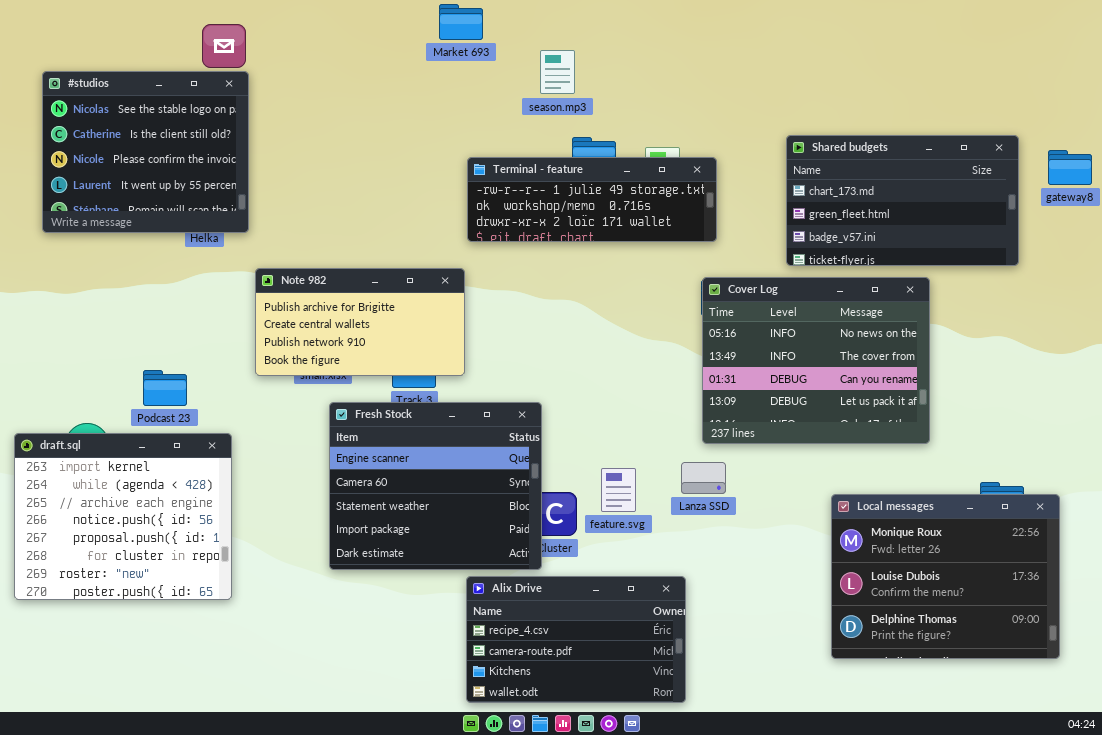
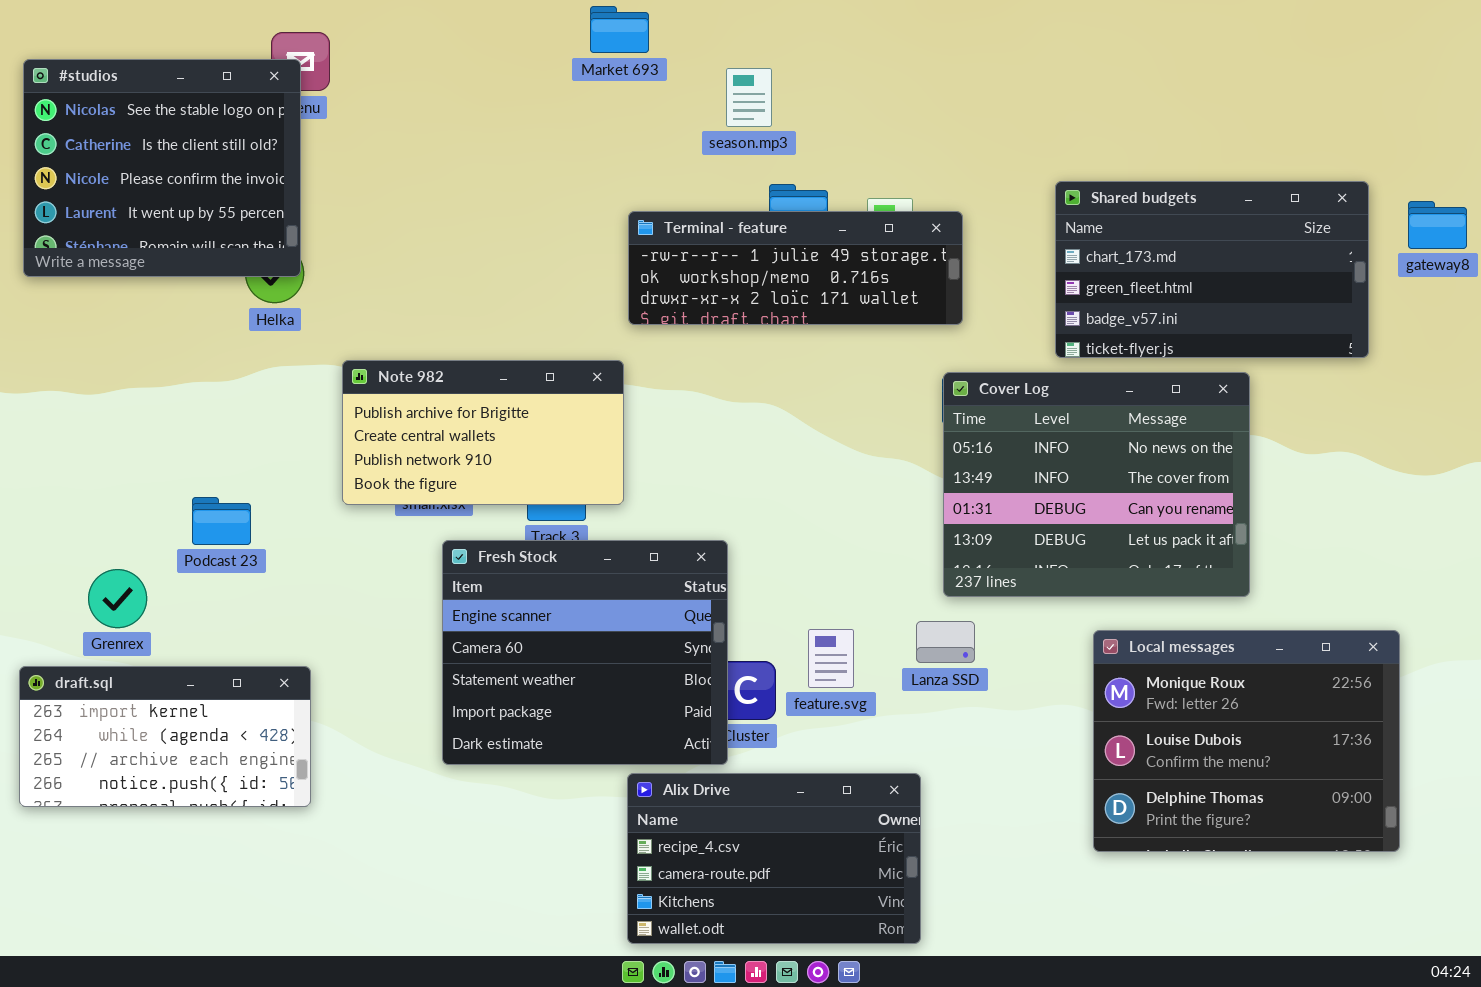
#studios: [42,71,249,233] -> [23,59,301,277], moved
draft.sql: [14,433,232,600] -> [19,666,311,807], resized
Local messages: [831,494,1060,659] -> [1093,630,1400,852], moved

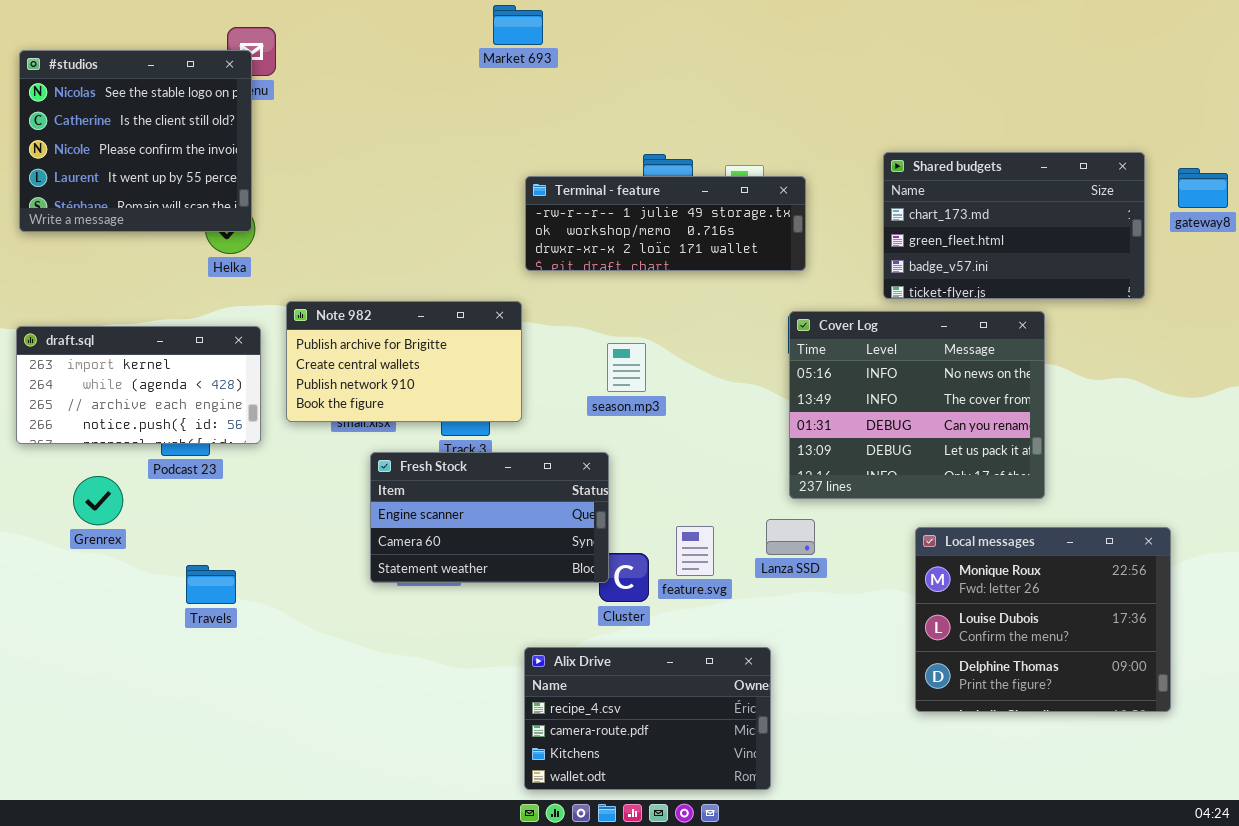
season.mp3: [726,68,772,127] -> [607,343,646,392], moved
Fresh Stock: [442,540,728,765] -> [370,452,609,583], resized
draft.sql: [19,666,311,807] -> [16,326,261,444], moved

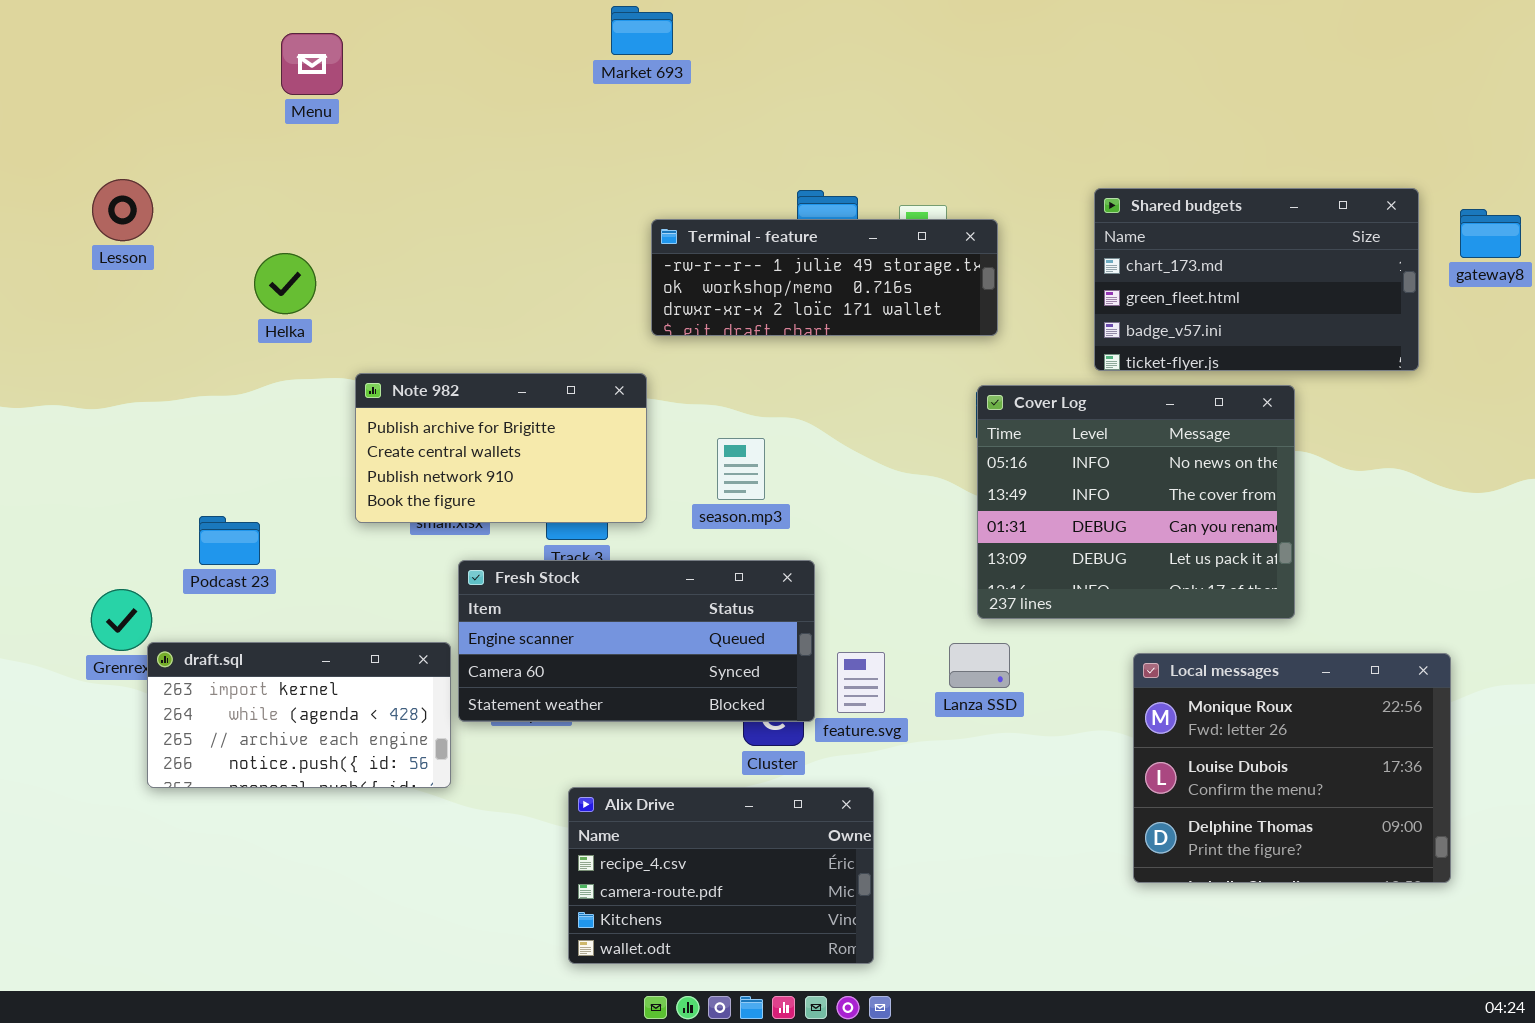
#studios: [19,50,252,232] -> none, closed
draft.sql: [16,326,261,444] -> [147,642,451,788], moved
season.mp3: [607,343,646,392] -> [717,438,765,500], moved
Fresh Stock: [370,452,609,583] -> [458,560,815,722], resized
Alix Drive: [524,647,771,790] -> [568,787,874,964], moved

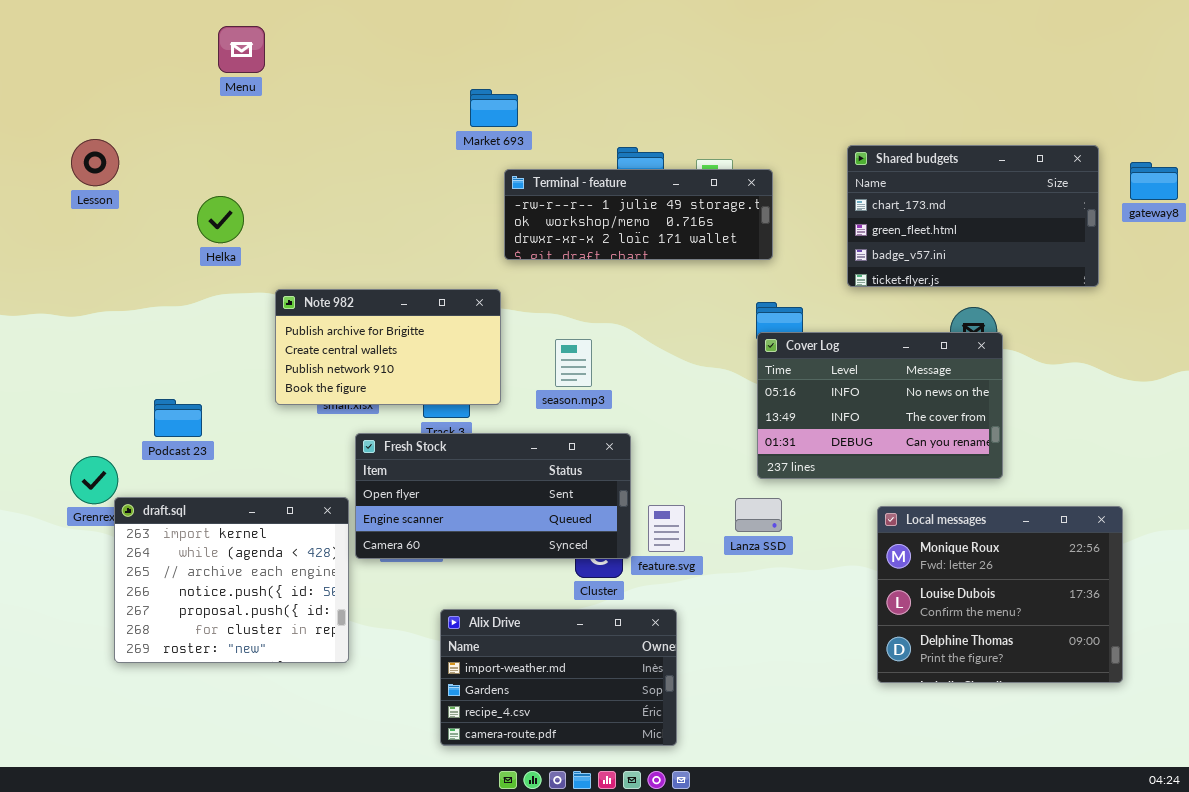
Market 693: [611,6,673,55] -> [470,89,518,127], moved
Cover Log: [977,385,1295,619] -> [757,332,1003,479], resized
Fresh Stock: [458,560,815,722] -> [355,433,631,559], scrolled up 1 row
draft.sql: [147,642,451,788] -> [114,497,349,663], resized
Alix Drive: [568,787,874,964] -> [440,609,677,746], scrolled up 2 rows

